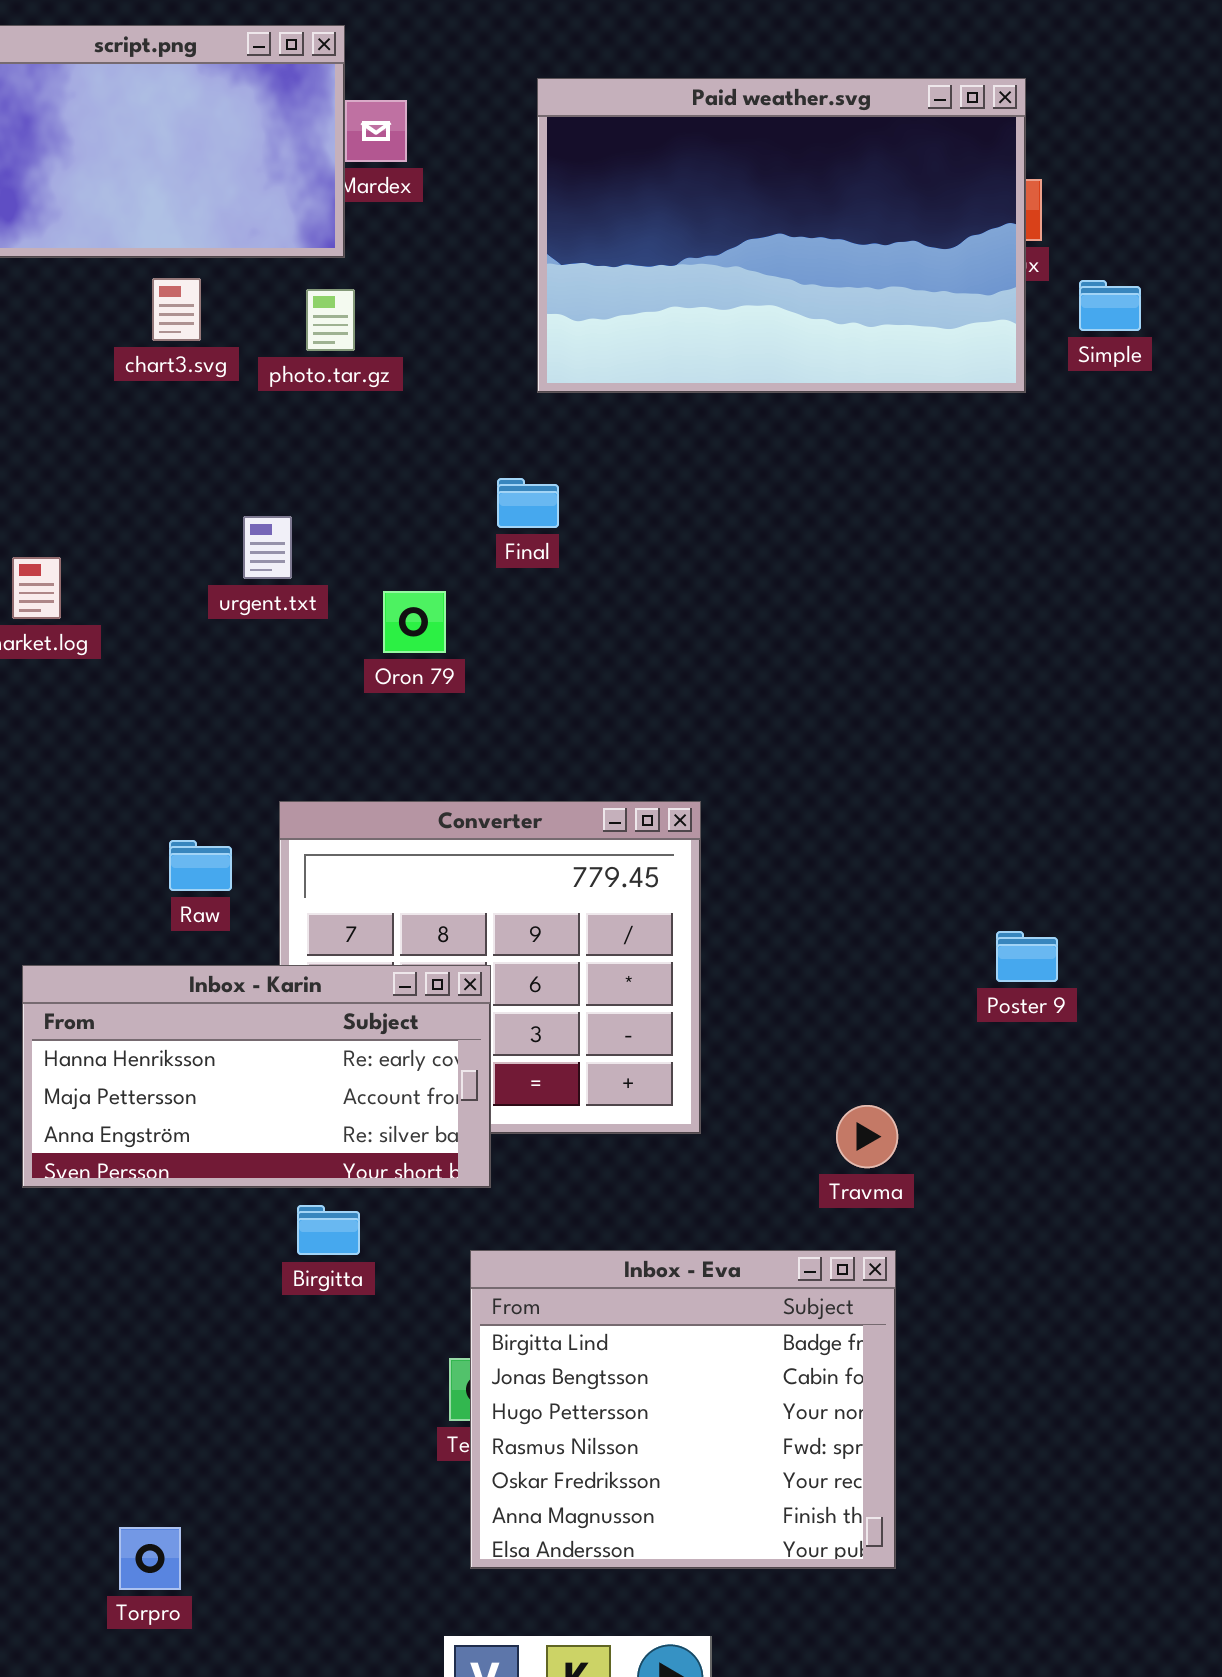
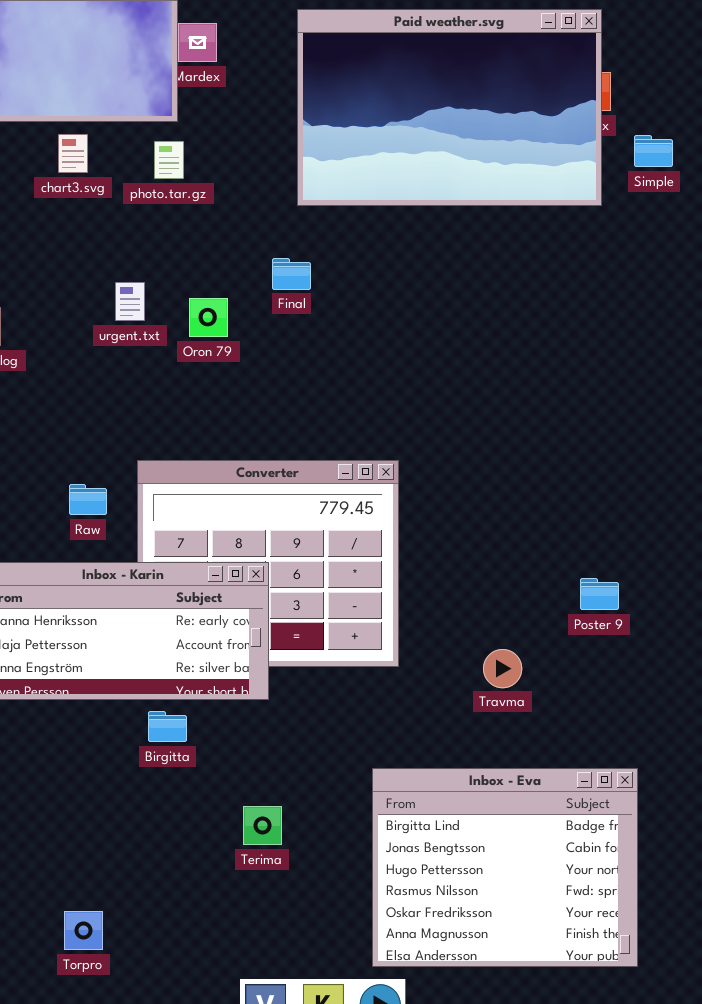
Oron 79: [383,591,446,653] -> [189,298,228,337], moved
Poster 9: [996,931,1058,982] -> [580,578,619,610], moved
Inbox - Eva: [470,1250,896,1569] -> [372,768,638,967], moved
Torpro: [119,1527,181,1590] -> [64,911,103,950], moved

